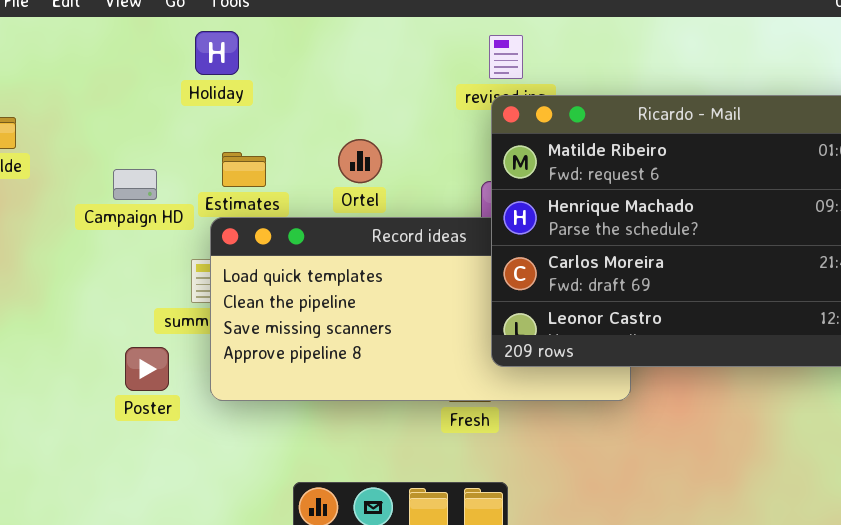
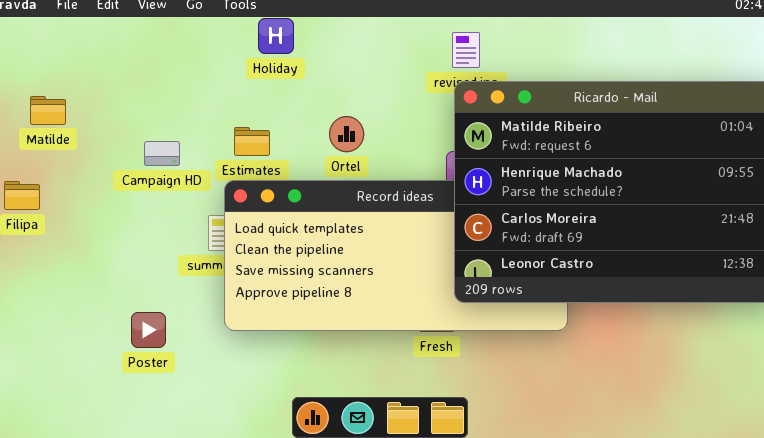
Holiday: [195,31,239,75] -> [258,18,294,54], moved
Poster: [125,347,169,391] -> [131,312,166,348], moved

